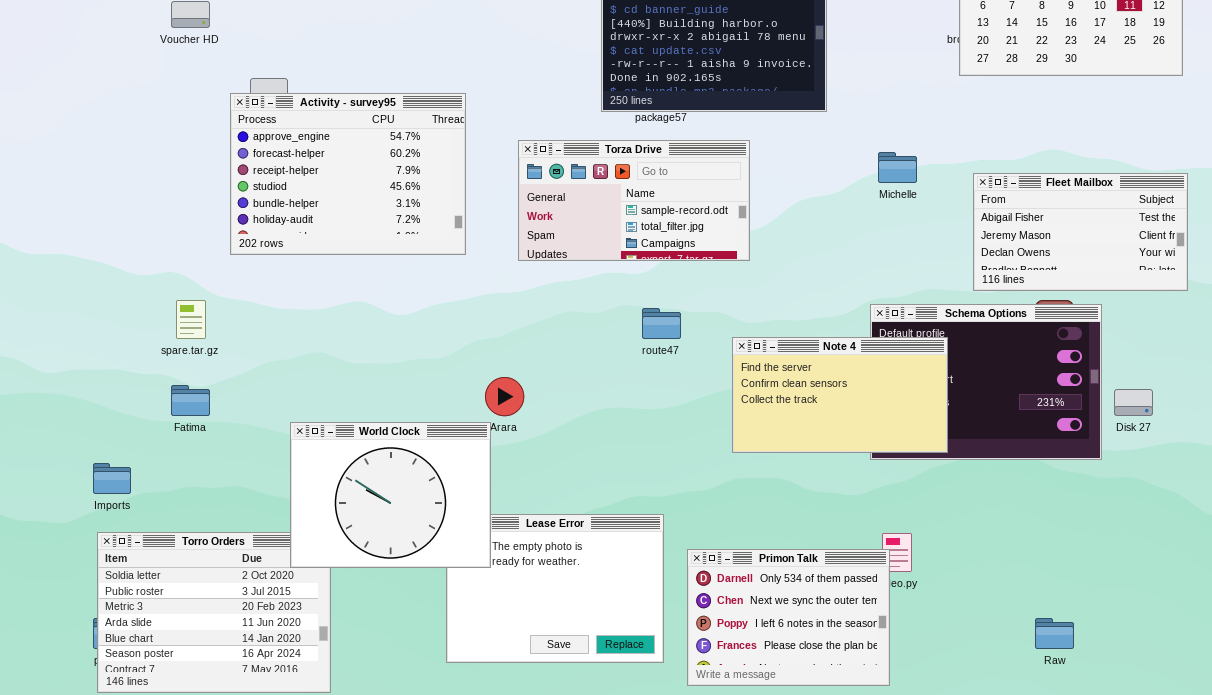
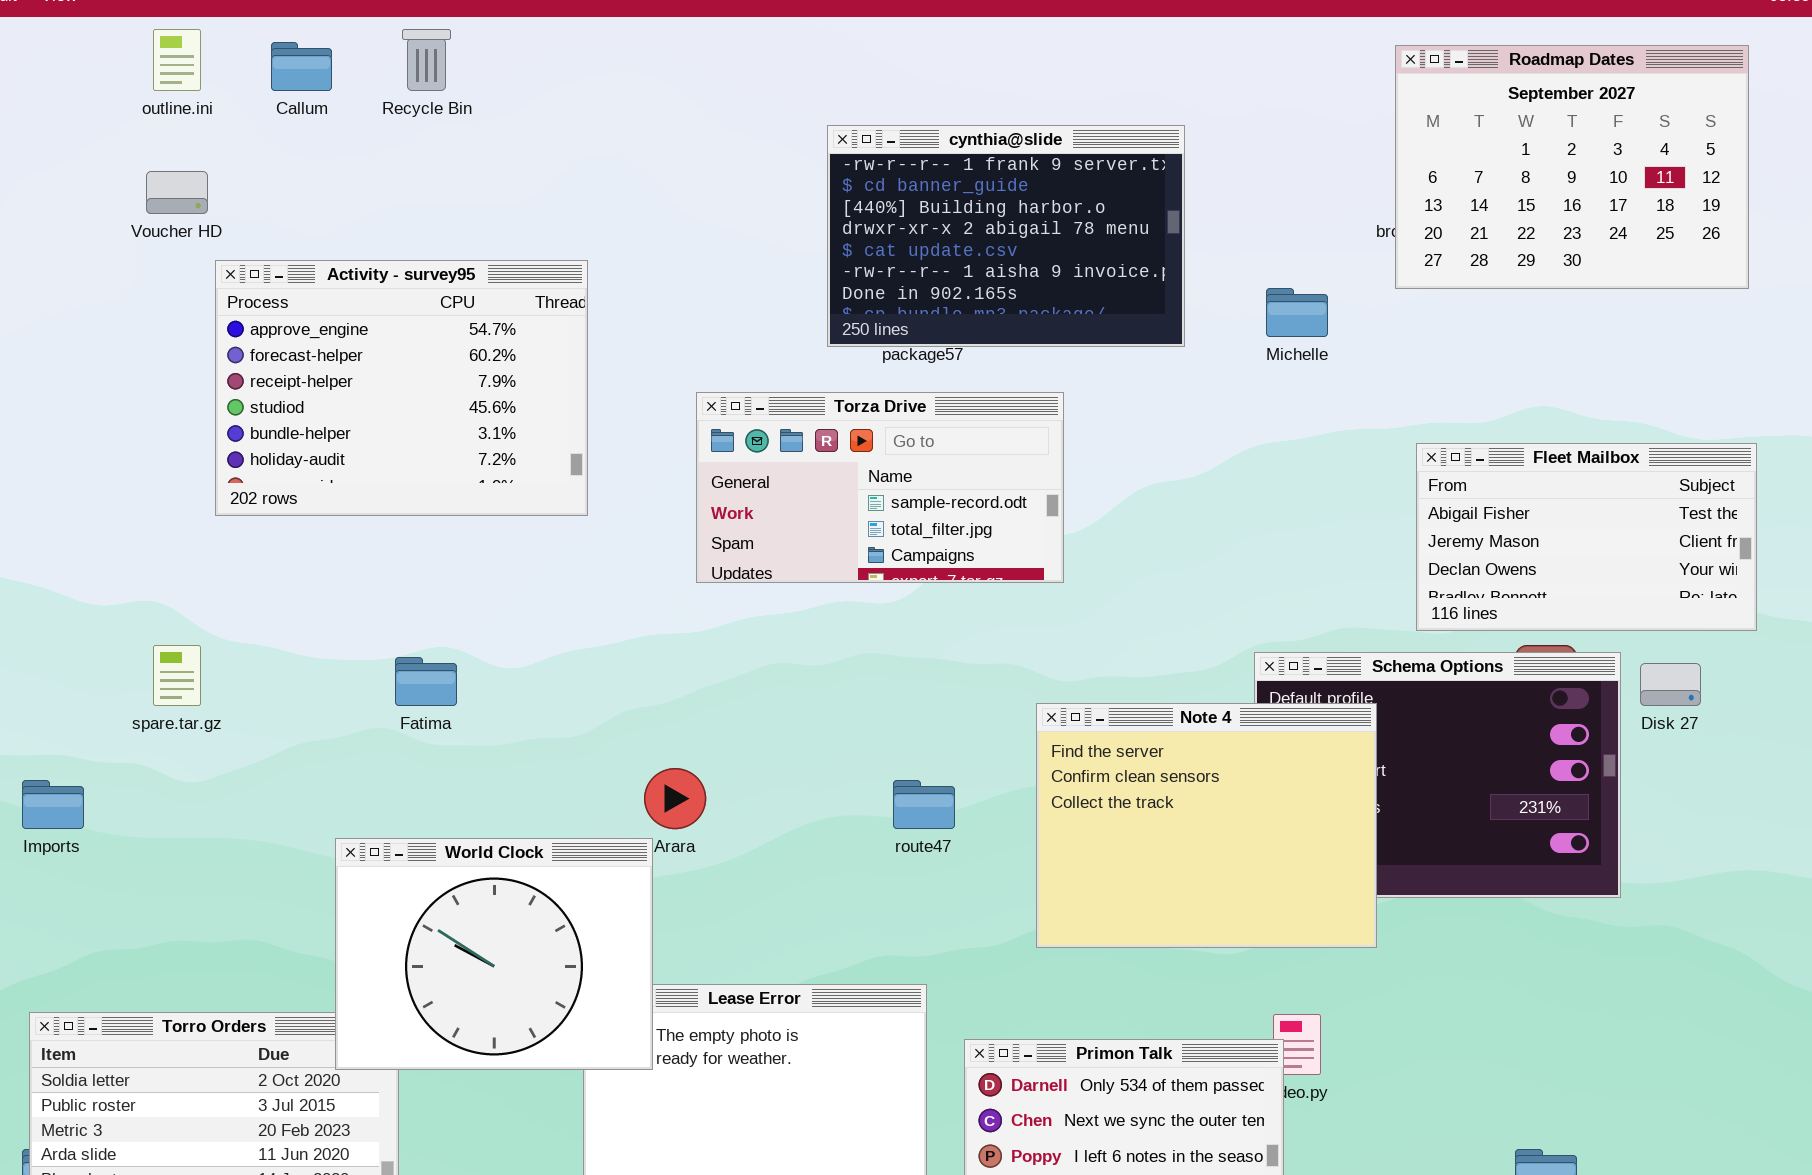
Activity - survey95: [230,93,466,255] -> [215,260,588,516], moved
Michelle: [878,152,917,183] -> [1266,288,1328,337], moved
route47: [642,308,681,339] -> [893,780,955,829], moved
Note 4: [732,337,948,453] -> [1036,703,1377,948], resized
Fatima: [171,385,210,416] -> [395,657,457,706], moved
Disk 27: [1114,389,1153,416] -> [1640,663,1701,706], moved
Imports: [93,463,131,494] -> [22,780,84,829], moved

